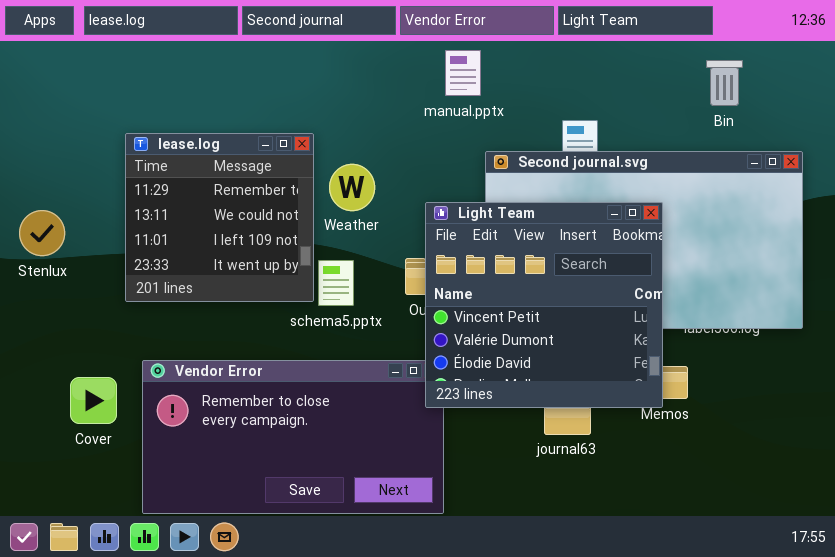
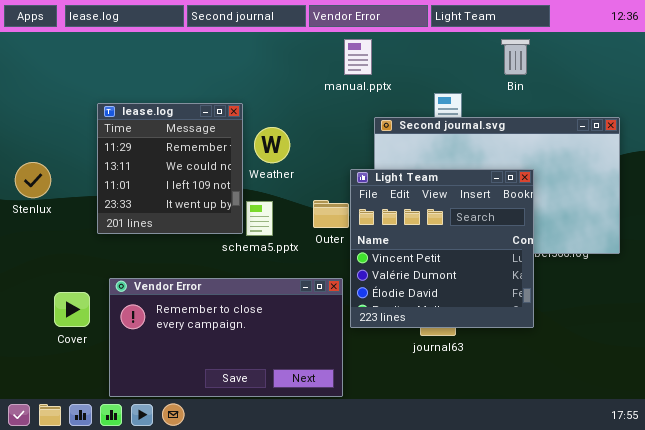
Bin: [706,60,743,106] -> [501,39,530,75], moved
Light Team: [425,202,663,408] -> [350,169,534,328], moved

